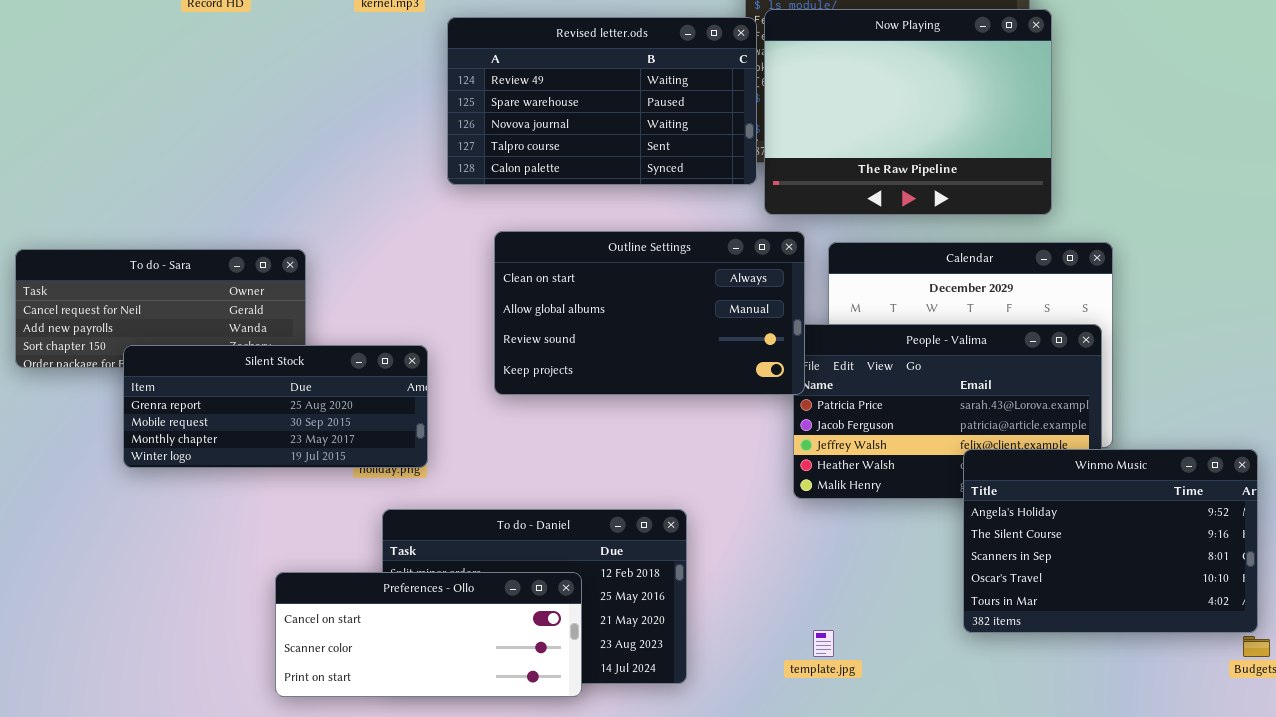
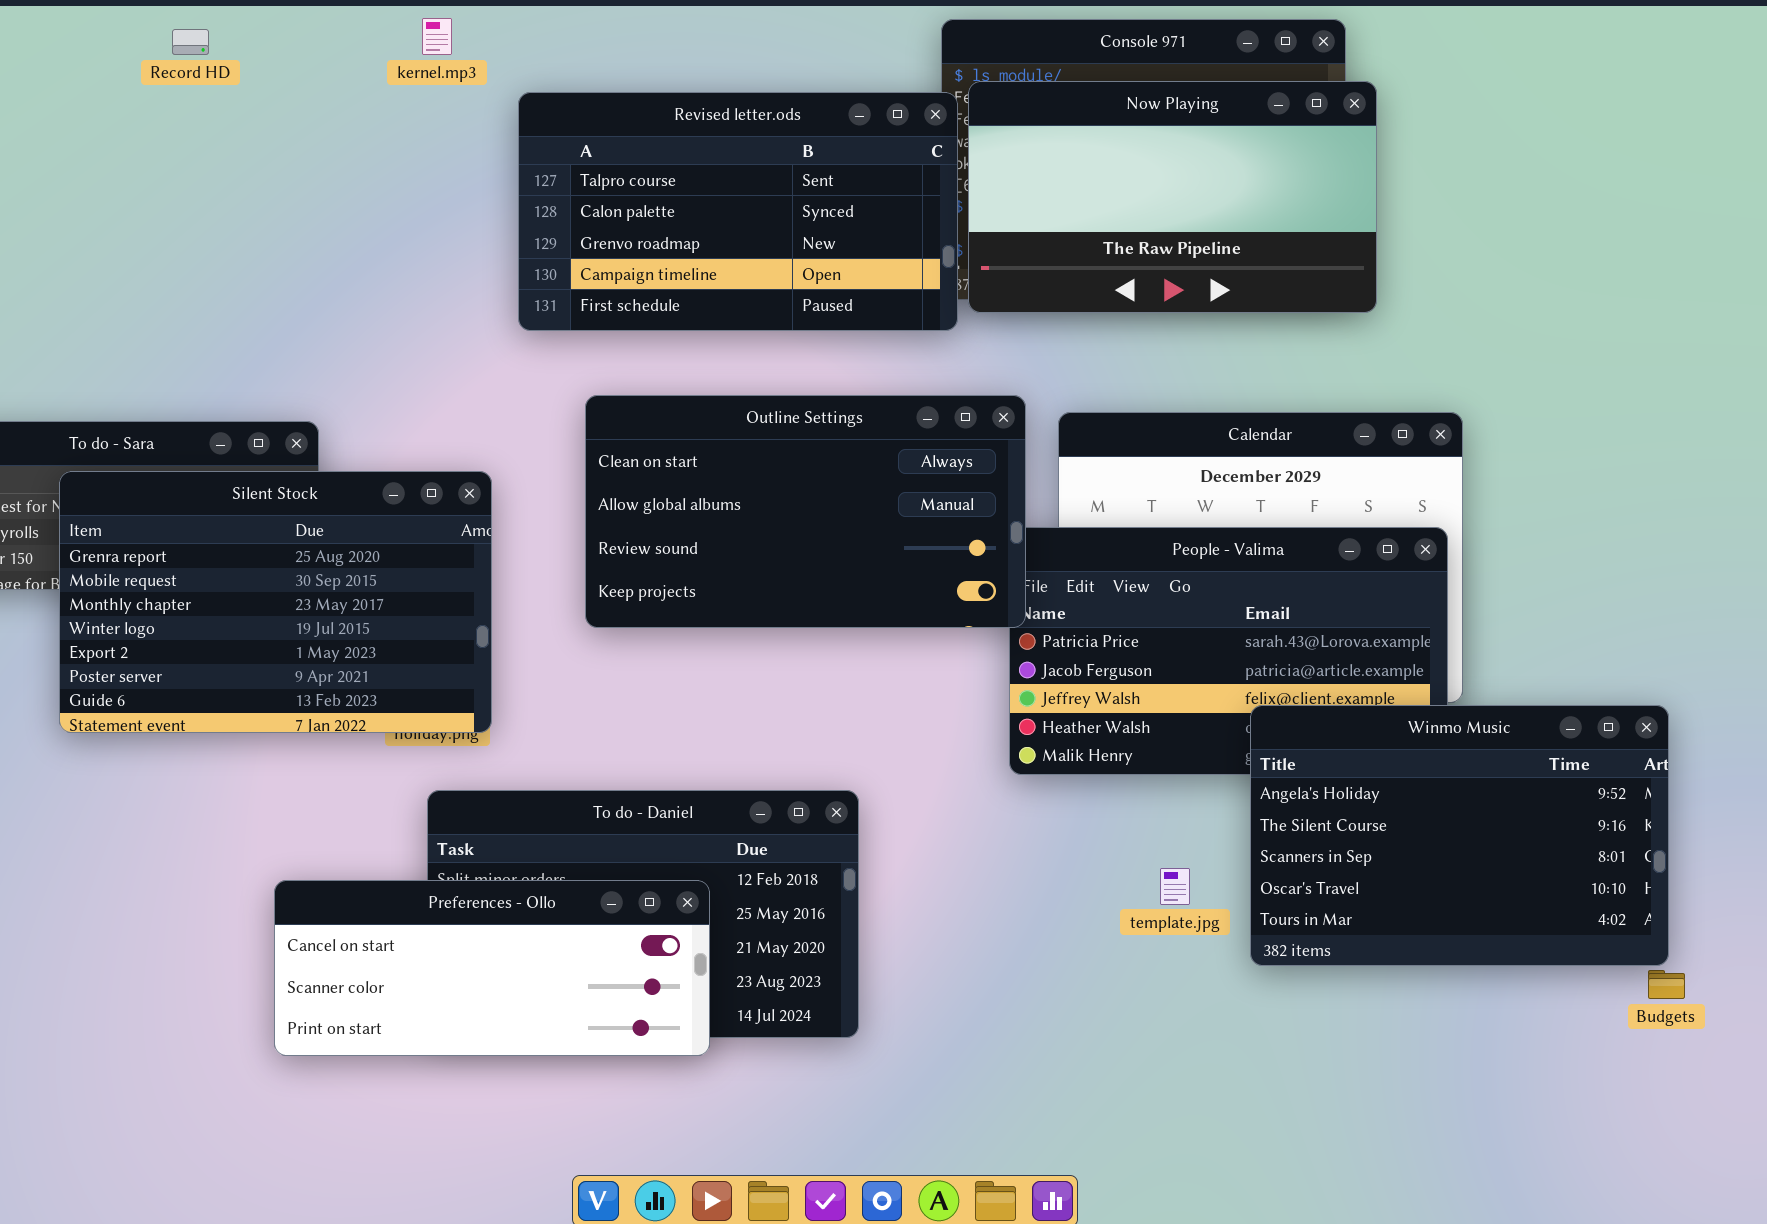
Now Playing: [764,9,1052,215] -> [968,81,1377,313], resized
Revised letter.ods: [447,17,757,185] -> [518,92,958,331], scrolled down 3 rows
Silent Stock: [123,345,428,468] -> [59,471,492,733], resized
template.jpg: [813,630,834,657] -> [1160,868,1190,905], moved

